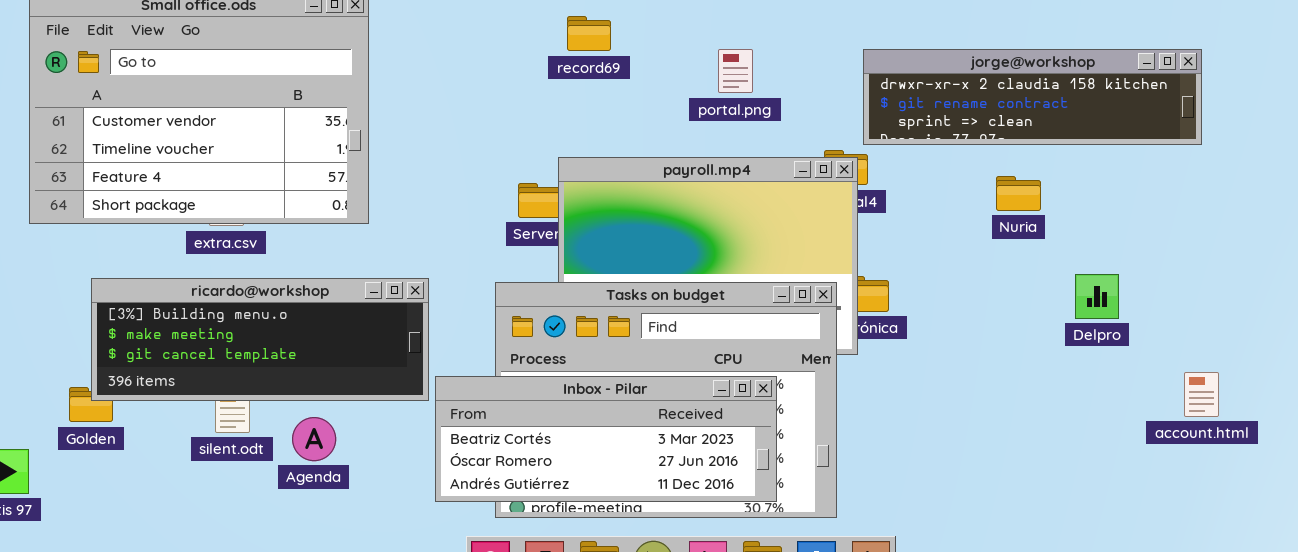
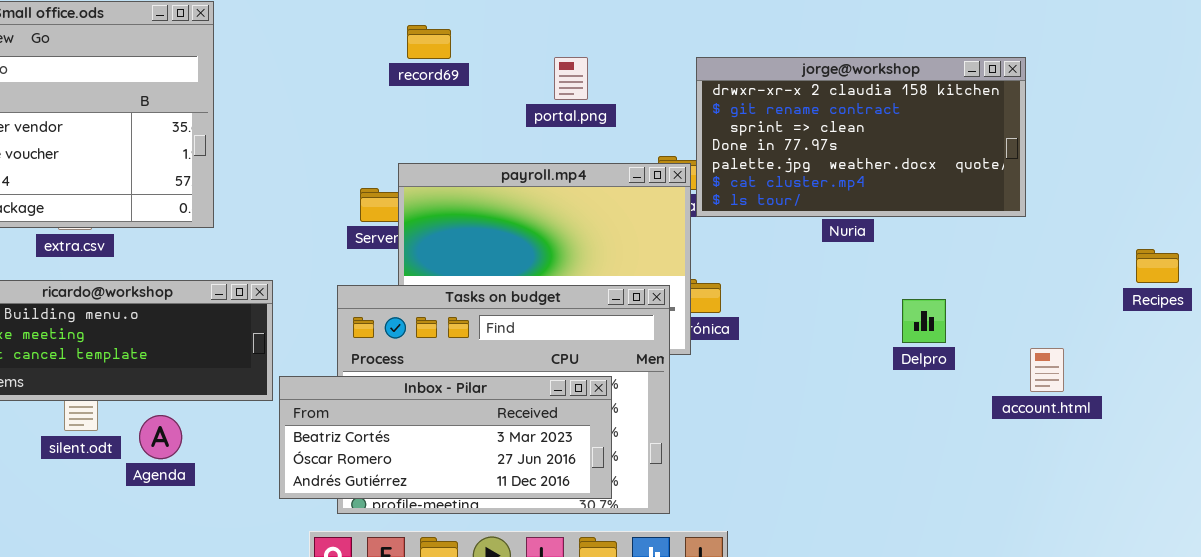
jorge@workshop: [863,49,1202,145] -> [696,57,1026,217], resized
Delpro: [1075,274,1119,319] -> [902,299,946,343], moved
account.html: [1184,372,1219,417] -> [1030,348,1064,392], moved

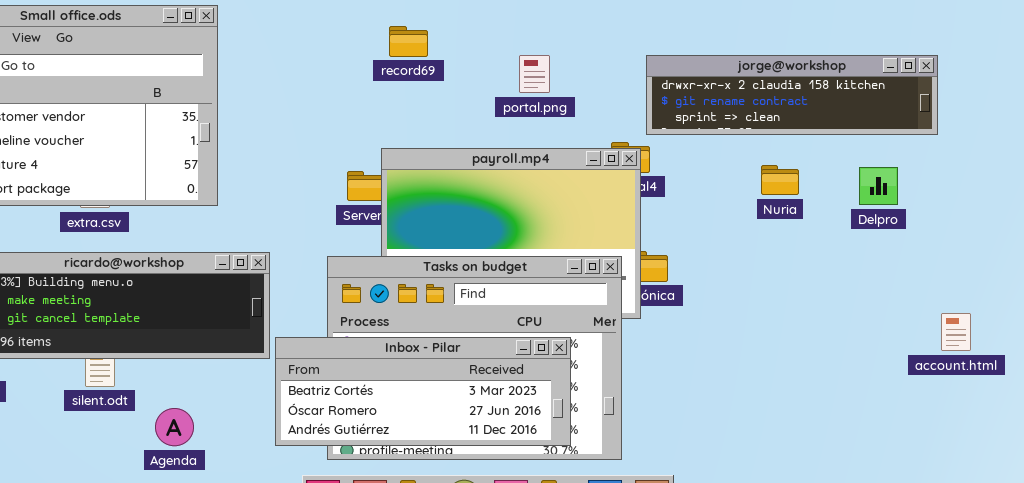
jorge@workshop: [696,57,1026,217] -> [646,55,938,135], resized
Delpro: [902,299,946,343] -> [859,167,898,205], moved
Agenda: [139,415,182,459] -> [155,408,194,446], moved

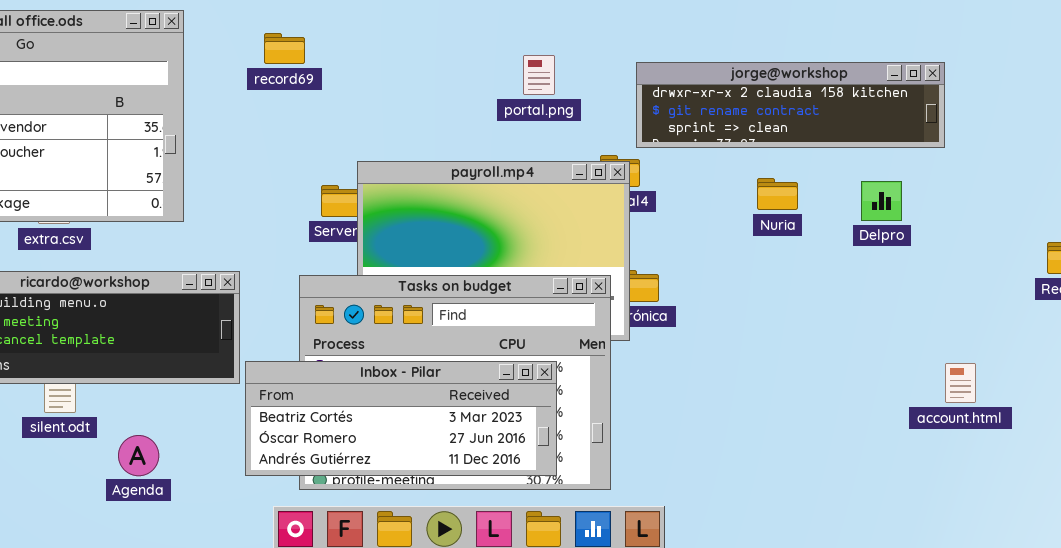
record69: [389,26,428,57] -> [264,33,305,64], moved
portal.png: [519,55,550,93] -> [523,55,555,95], moved
account.html: [941,313,971,351] -> [945,363,976,403], moved

